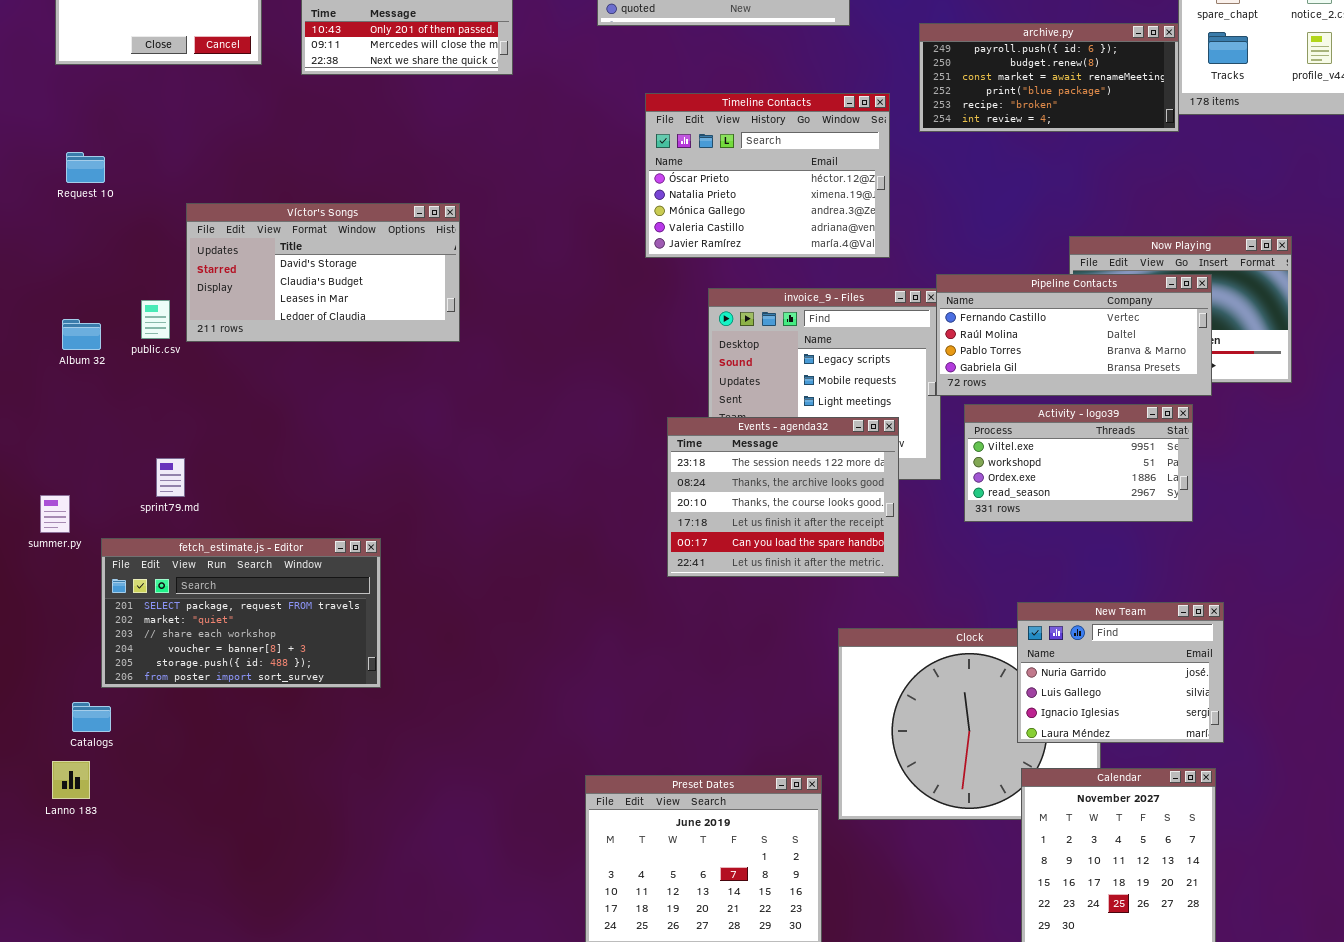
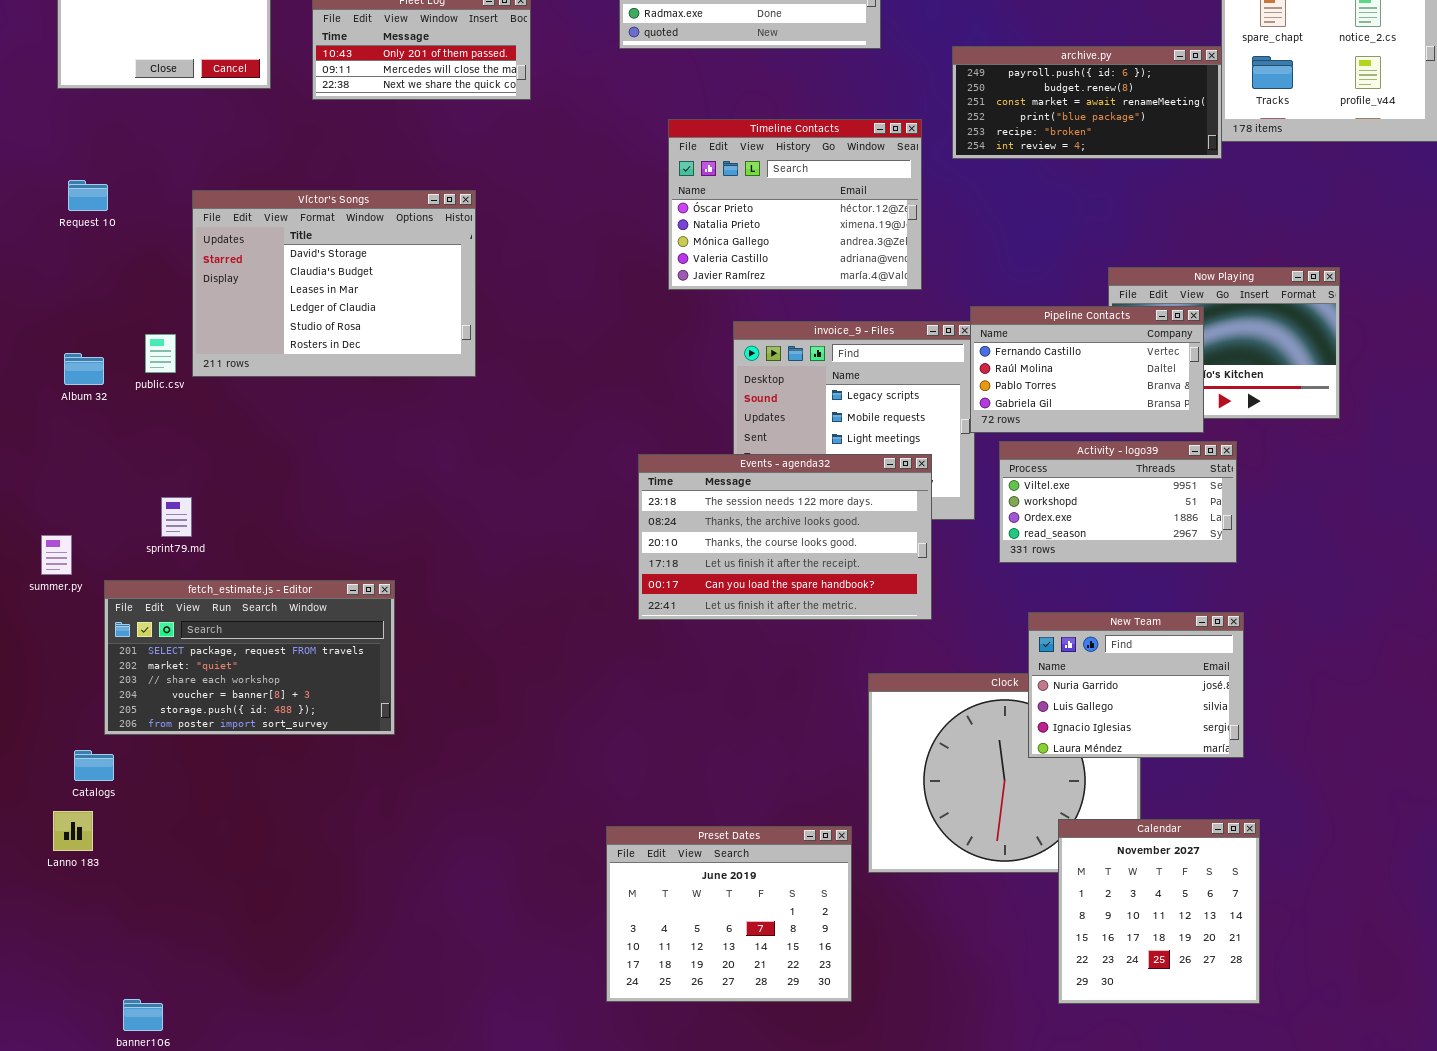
Víctor's Songs: [186,203,460,342] -> [192,190,476,377], resized
Pipeline Contacts: [936,274,1212,396] -> [970,306,1204,433], resized
Events - agenda32: [667,417,899,577] -> [638,454,932,620], resized
New Team: [1017,602,1224,743] -> [1028,612,1244,758], moved

